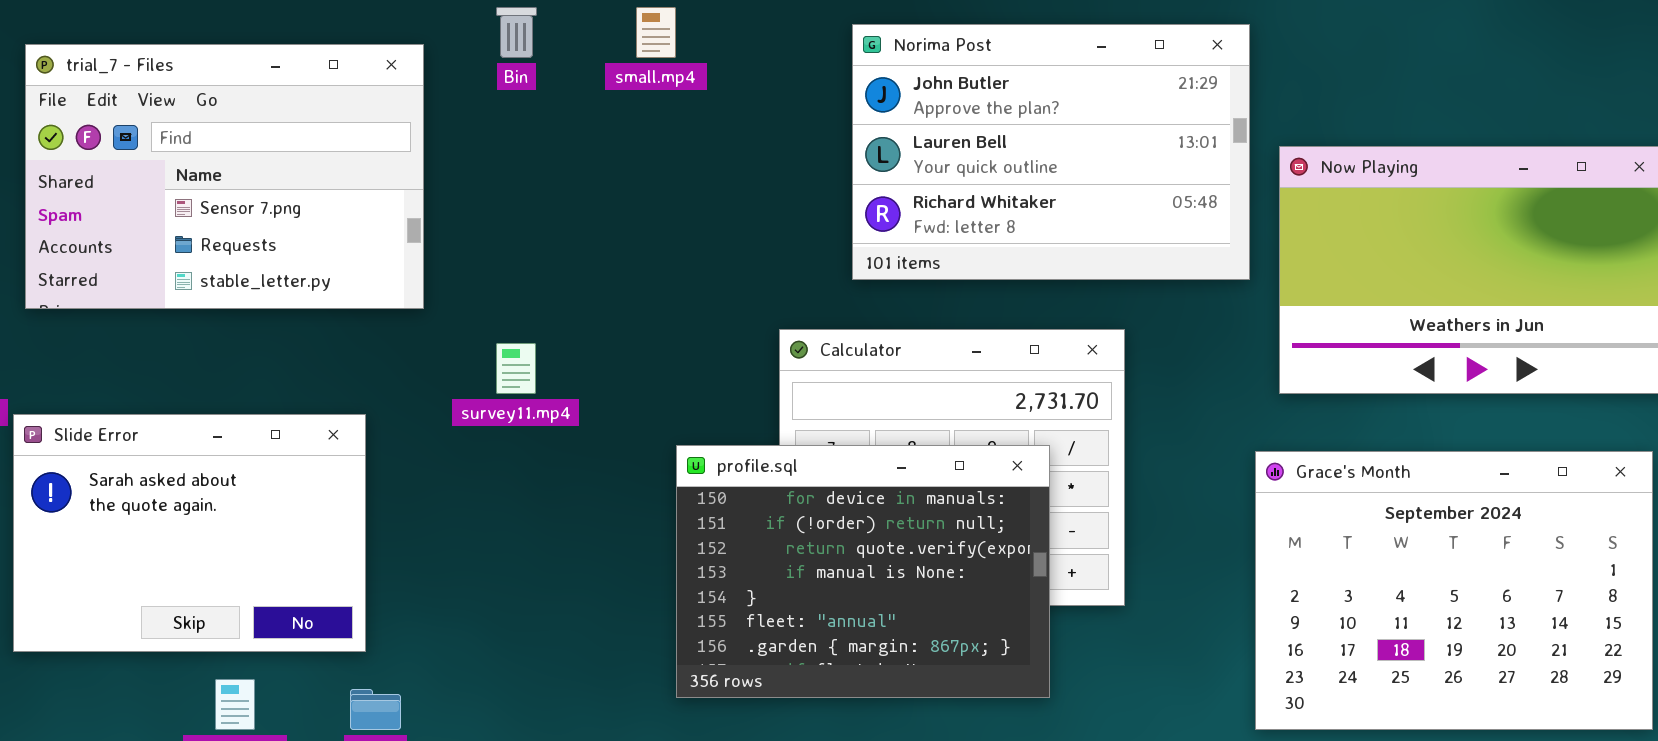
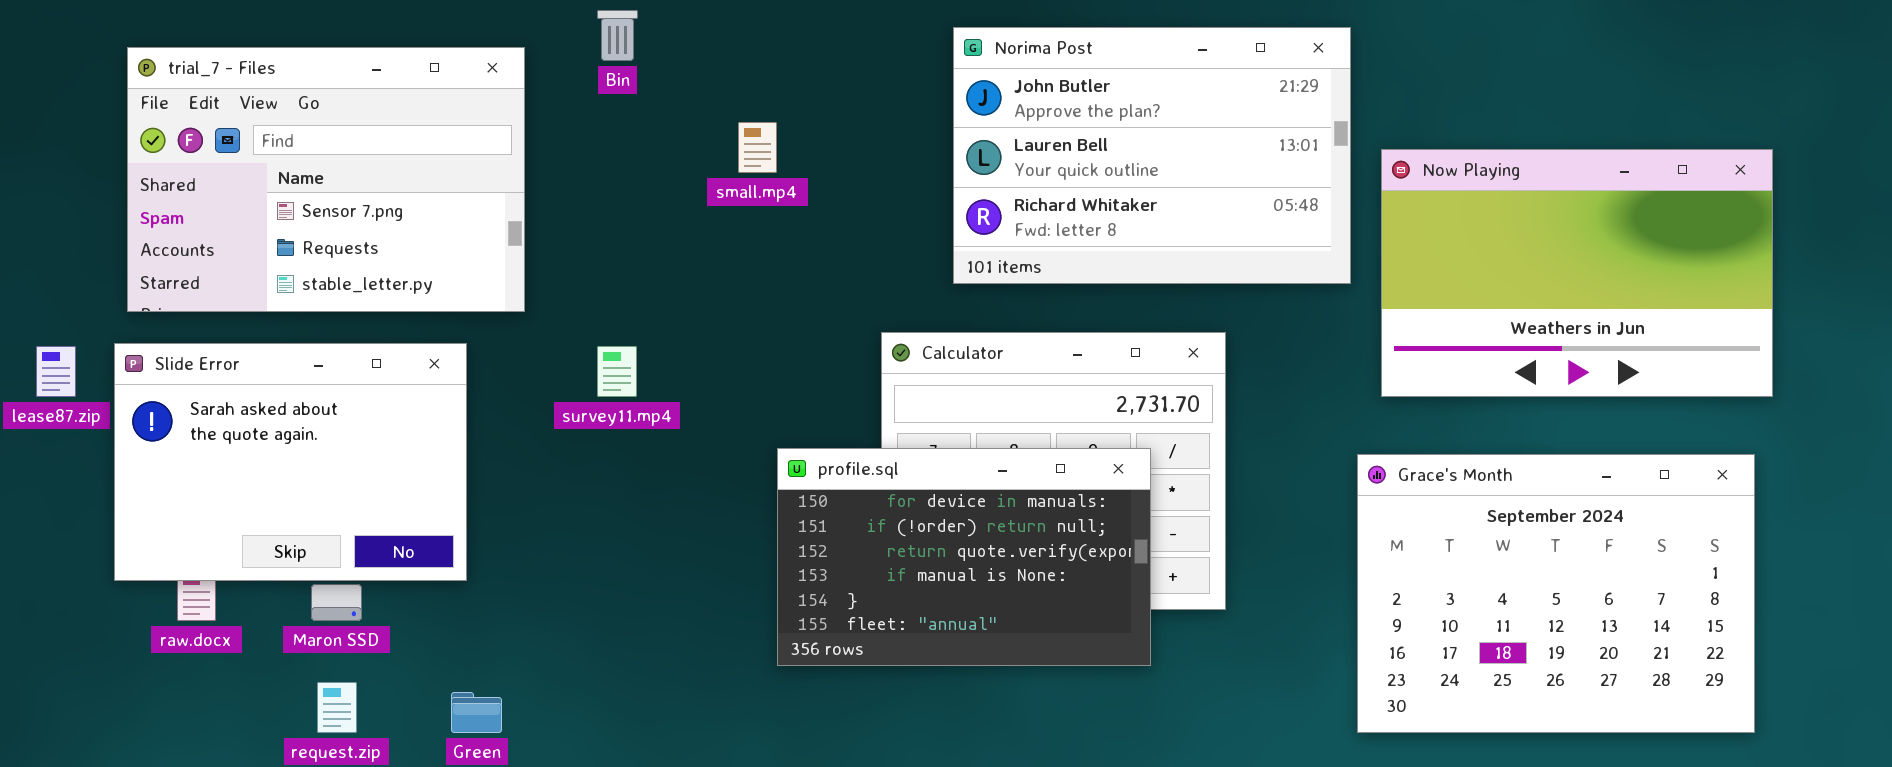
small.mp4: [636,7,676,58] -> [738,122,777,173], moved
Slide Error: [13,414,366,652] -> [114,343,467,581], moved
profile.sql: [676,445,1050,698] -> [777,448,1151,666], resized

